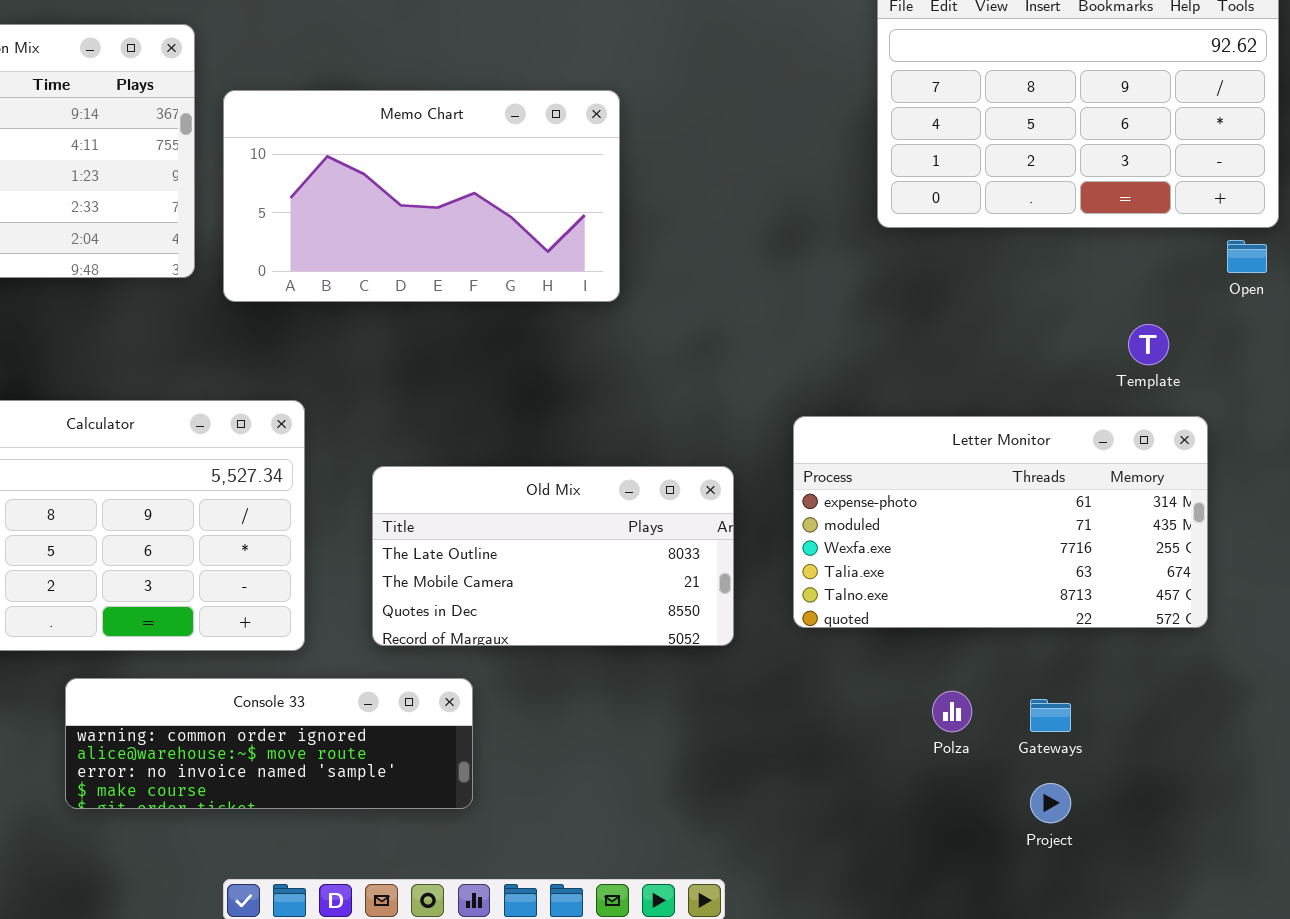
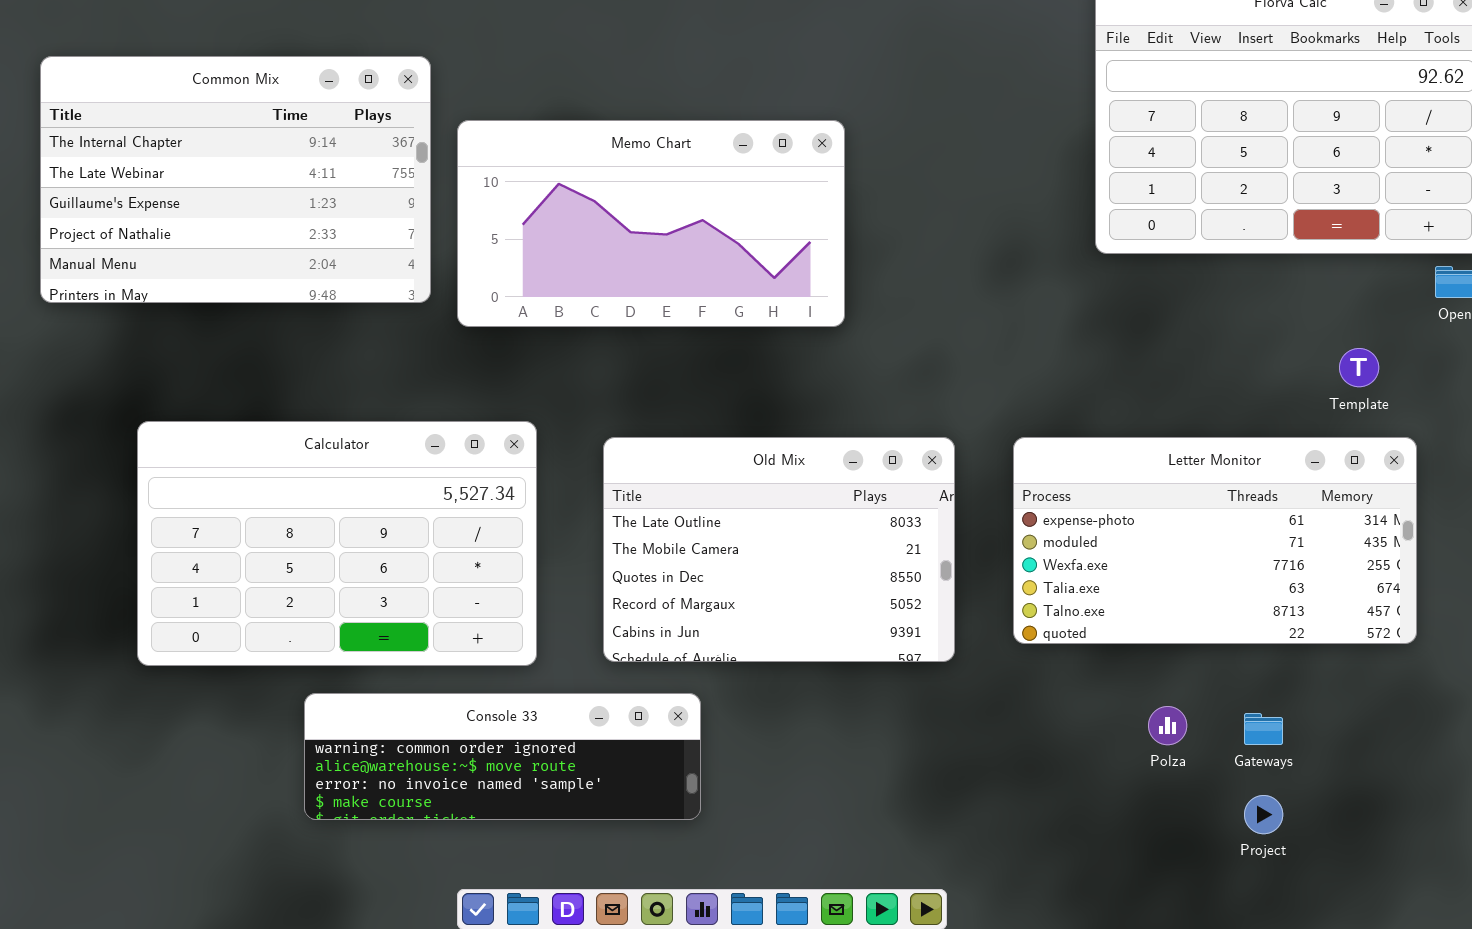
Old Mix: [372,466,734,646] -> [603,437,955,662], resized

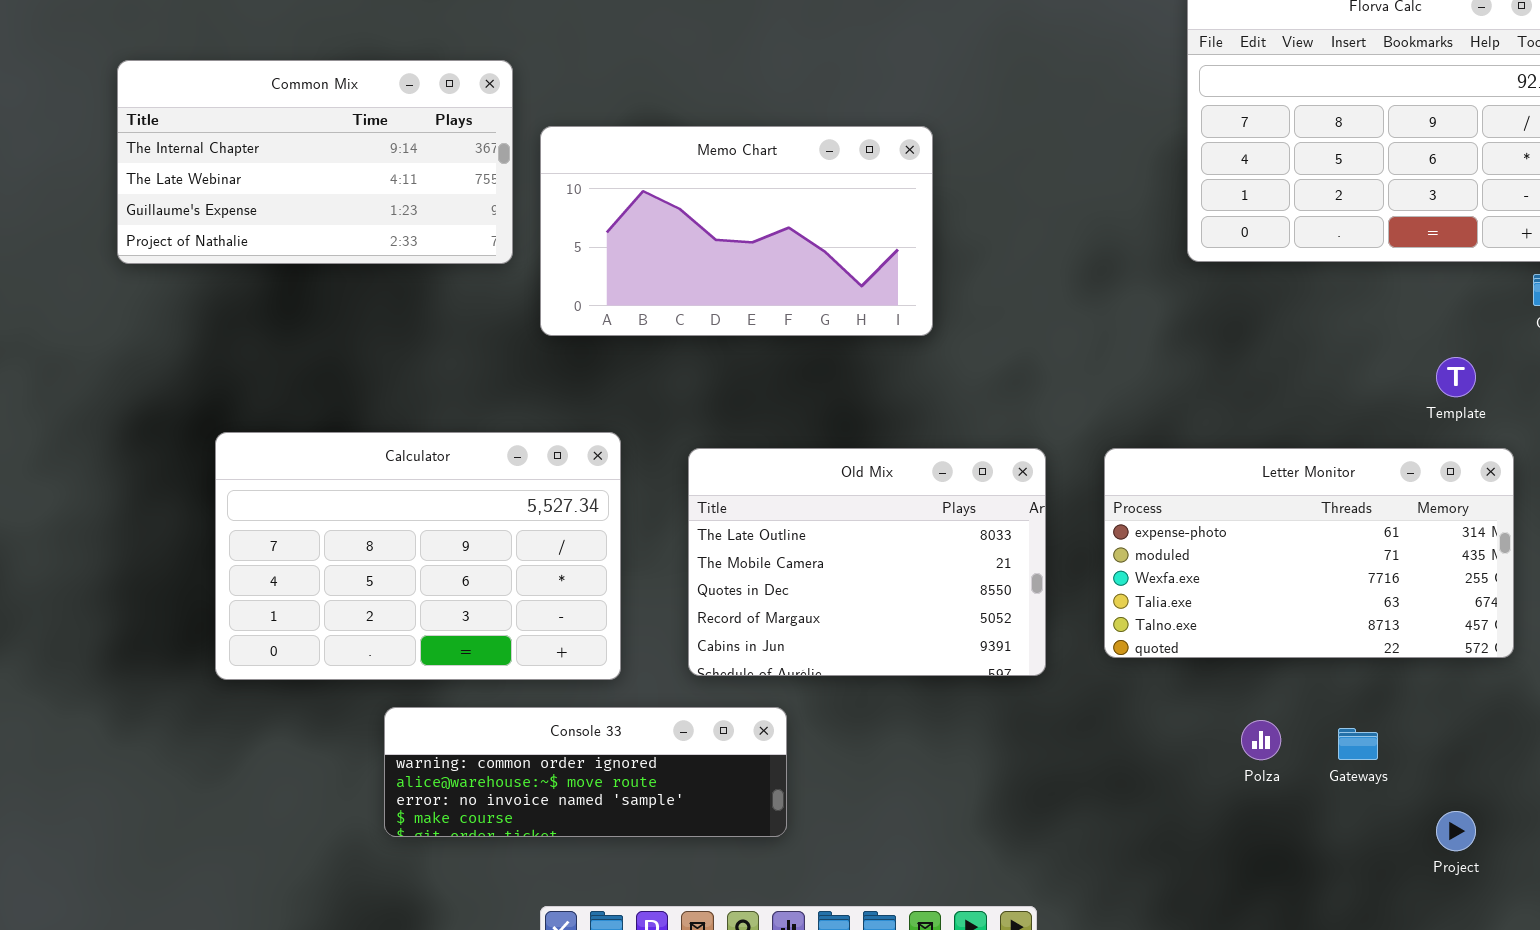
Common Mix: [40,56,431,303] -> [117,60,513,264], resized
Project: [1244,795,1283,834] -> [1436,811,1476,851], moved

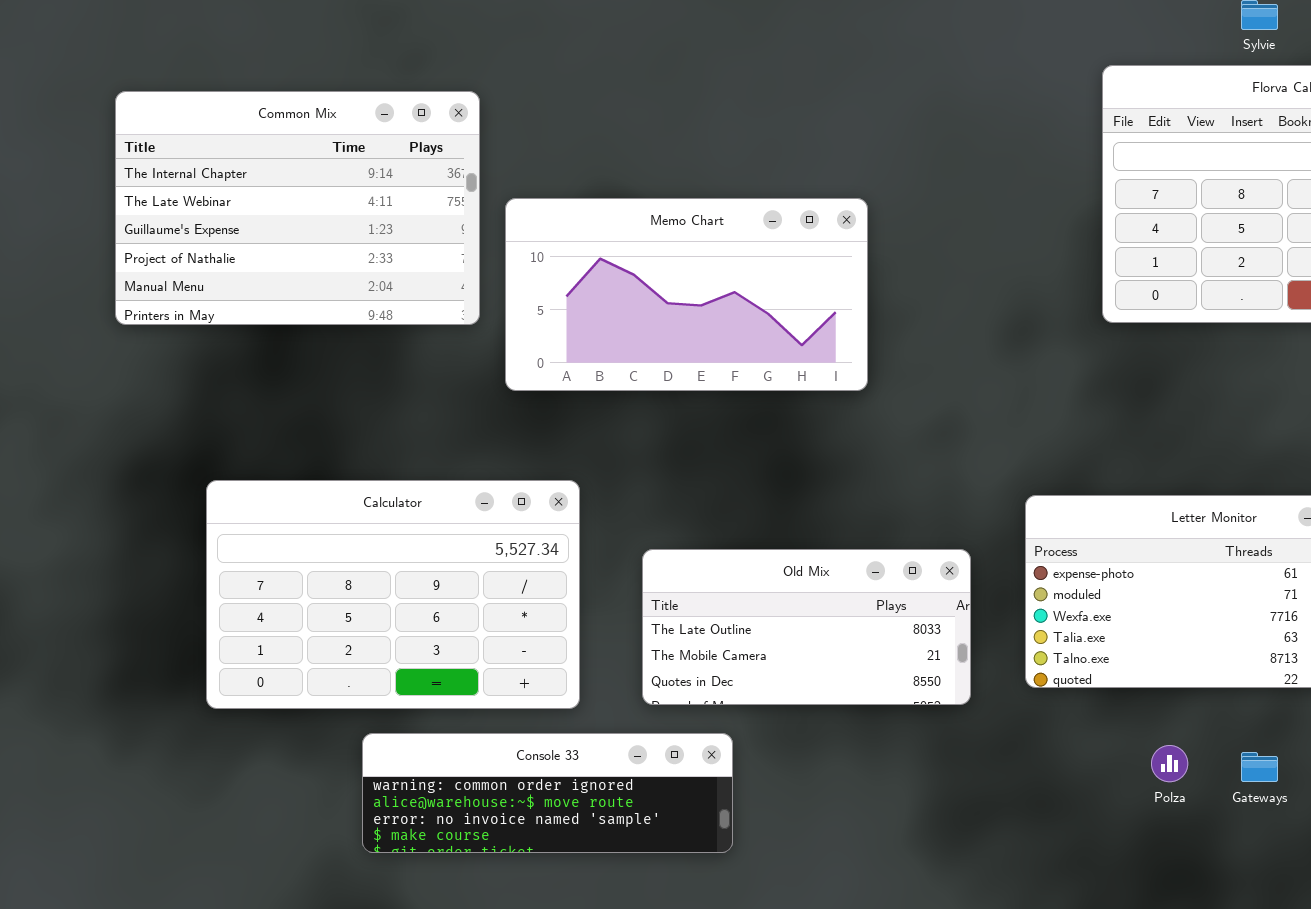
Common Mix: [117,60,513,264] -> [115,91,480,325], resized
Old Mix: [688,448,1046,676] -> [642,549,971,705], resized

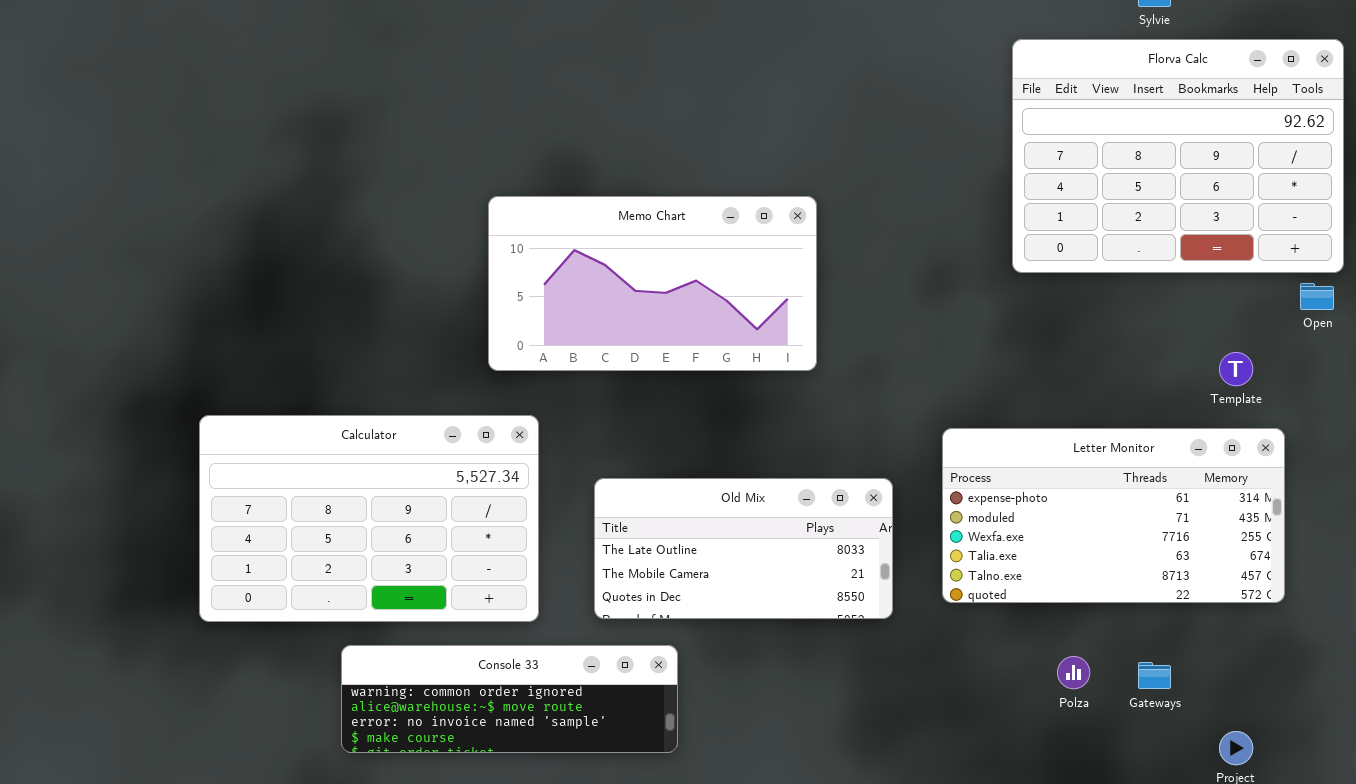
Common Mix: [115,91,480,325] -> none, closed
Memo Chart: [505,198,868,391] -> [488,196,817,371], moved

